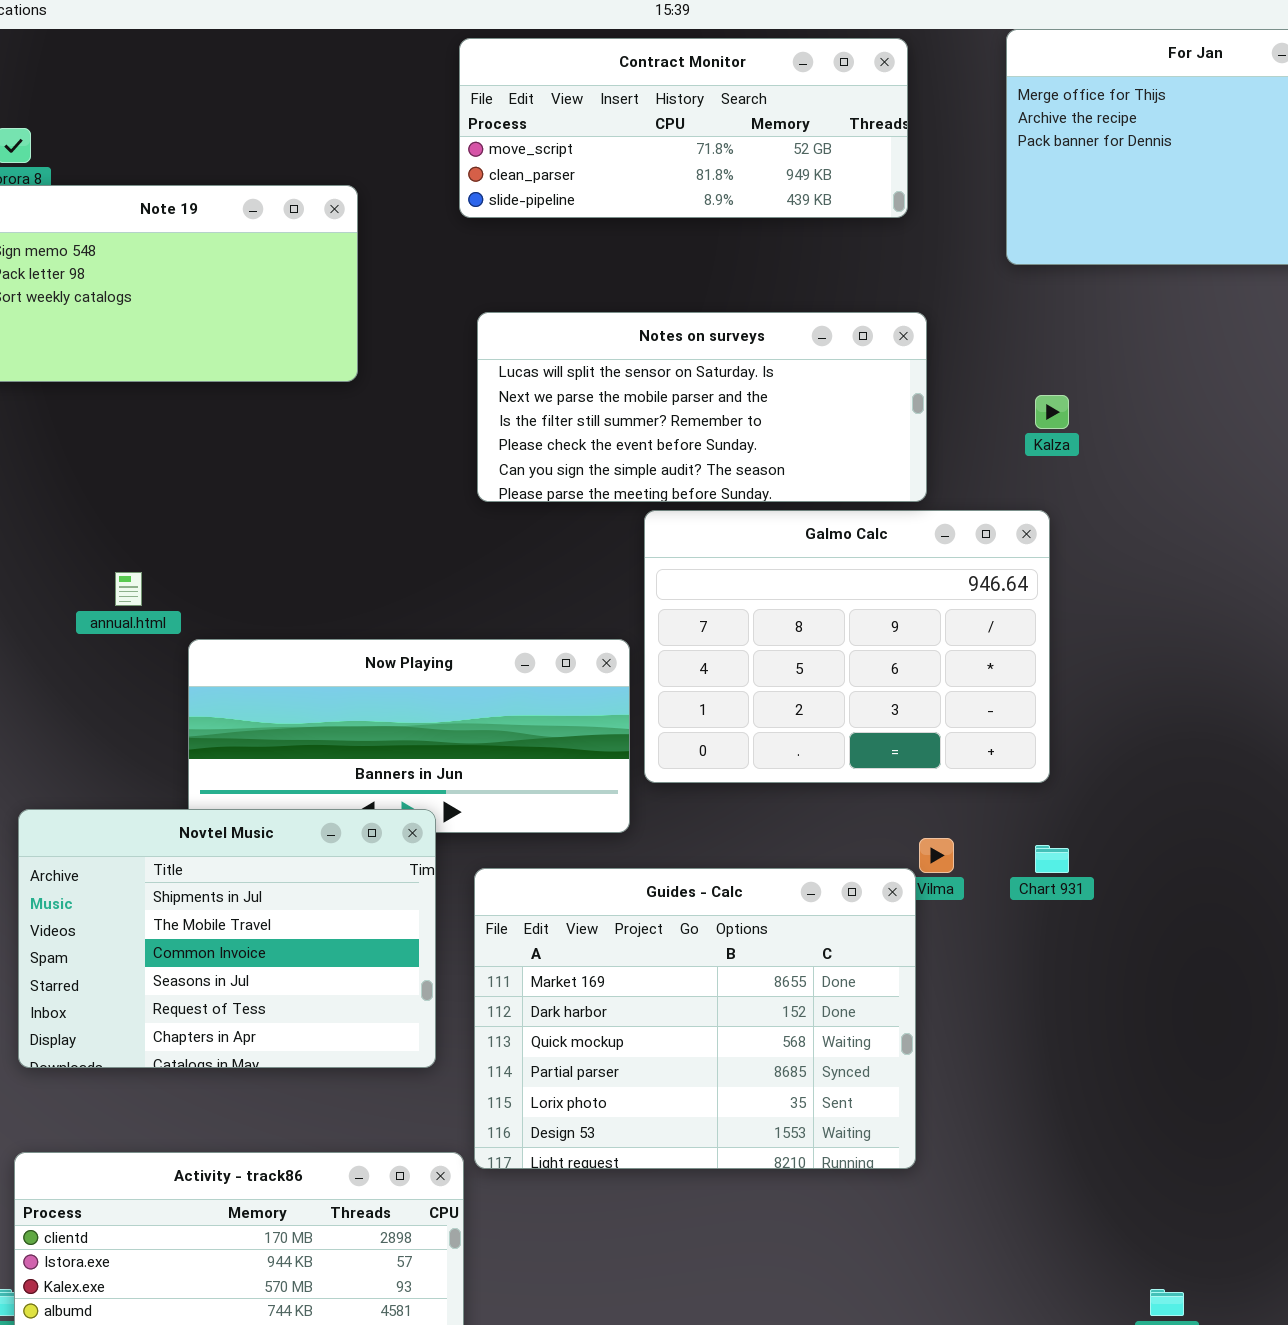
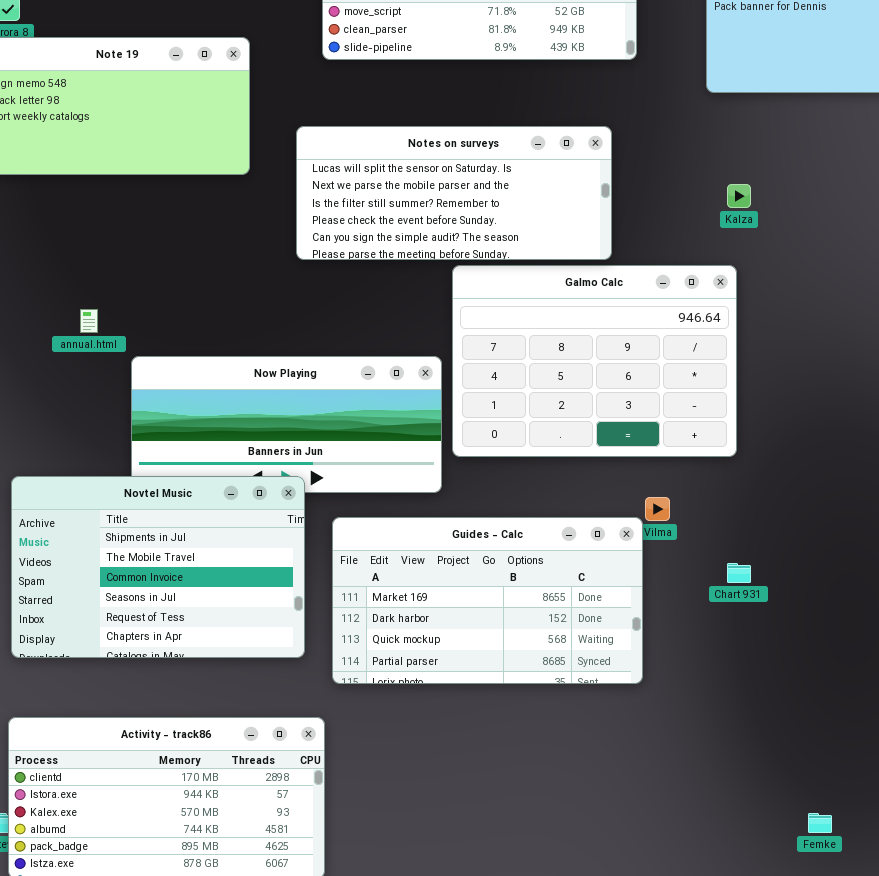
Notes on surveys: [477,312,927,502] -> [296,126,612,260], moved
Chart 931: [1035,845,1069,873] -> [727,563,751,583], moved
Guides - Calc: [474,868,916,1169] -> [332,517,643,684], resized

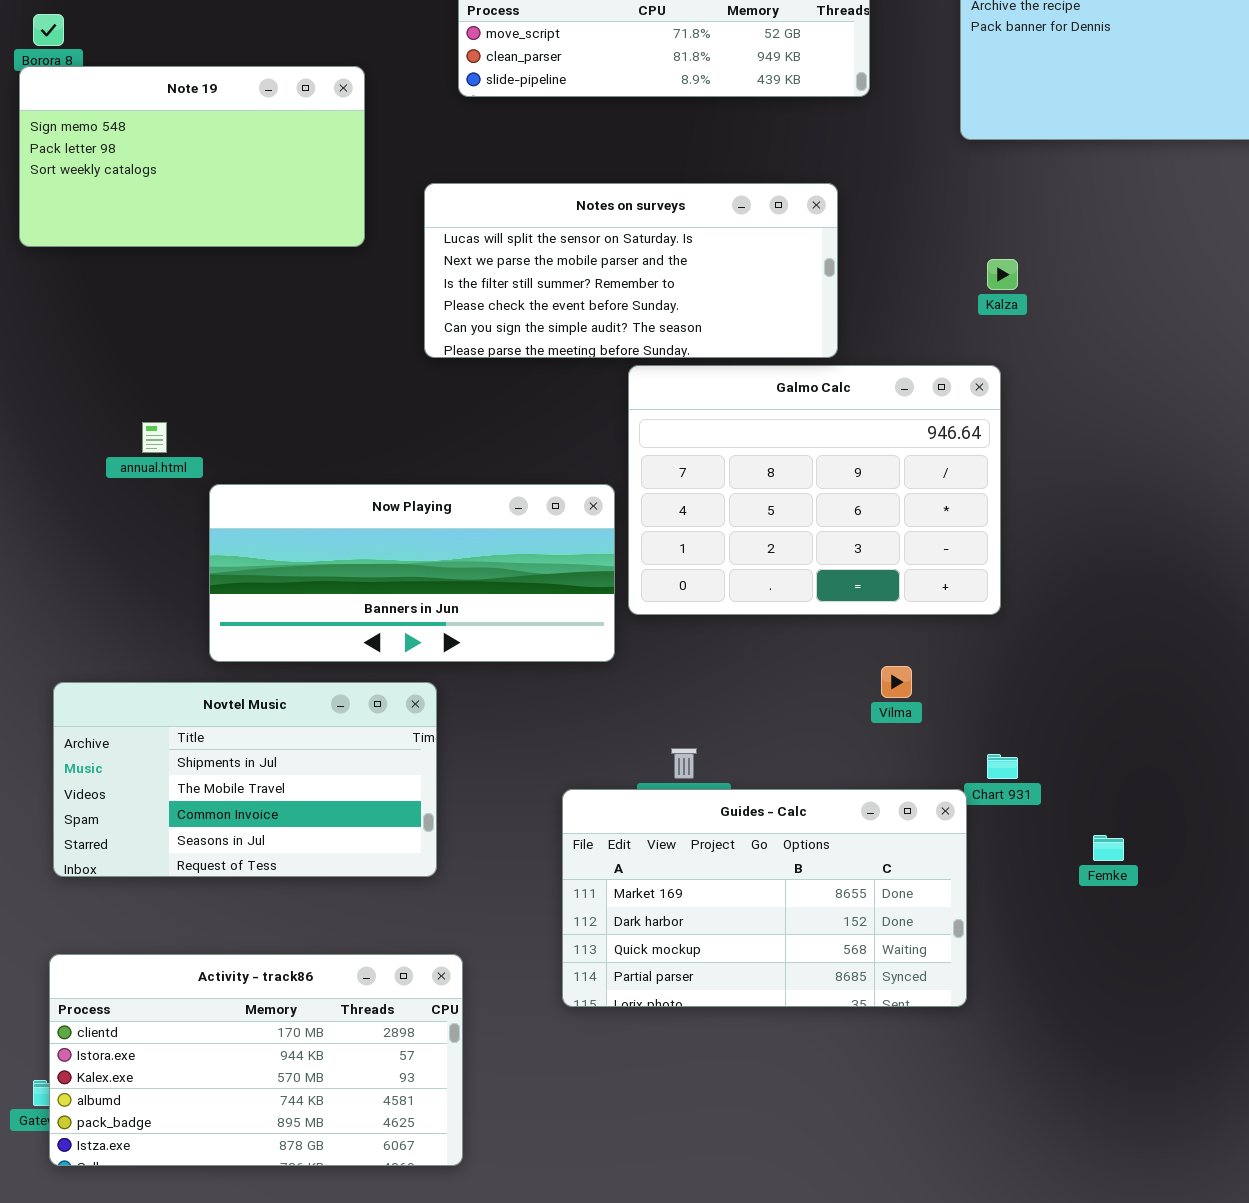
Novtel Music: [11,476,305,658] -> [53,682,437,877], resized
Guides - Calc: [332,517,643,684] -> [562,789,967,1007], moved
Femke: [808,813,832,833] -> [1093,835,1124,861], moved

